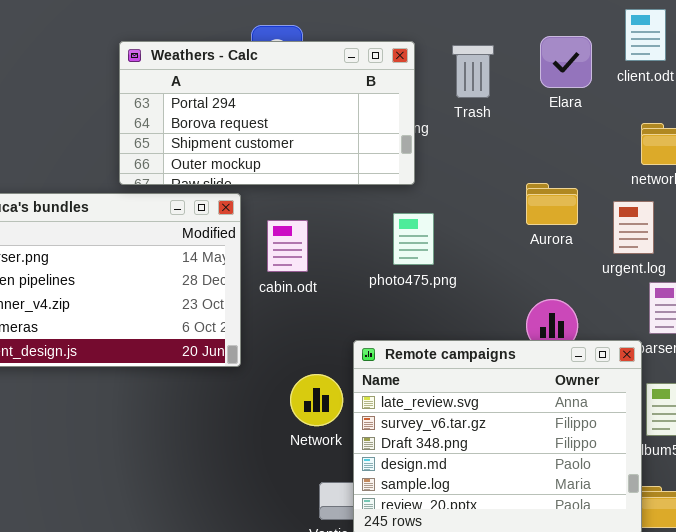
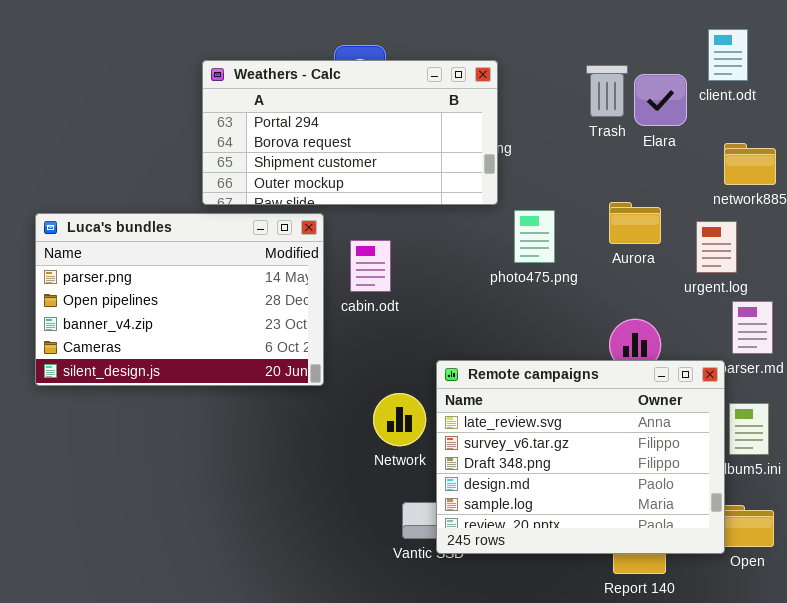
Elara: [540,36,592,88] -> [634,74,687,126], moved
Trash: [452,45,494,98] -> [586,65,628,117], moved
photo475.png: [393,213,434,265] -> [514,210,555,263], moved

